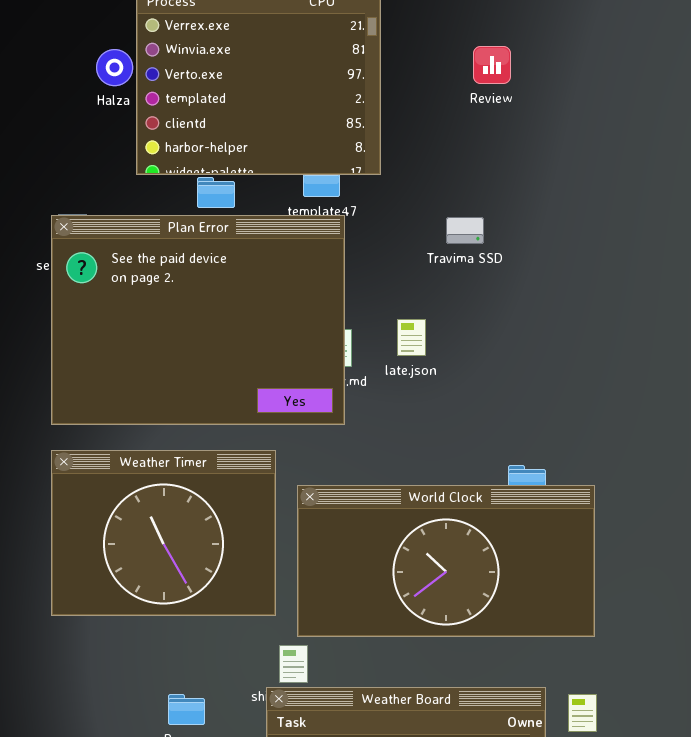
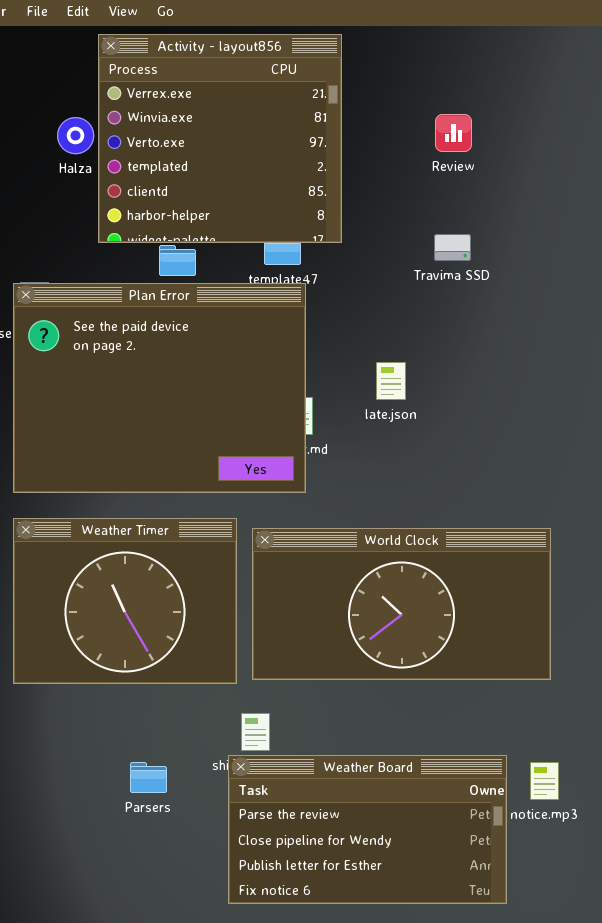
Travima SSD: [446,217,484,244] -> [434,234,471,261], moved
late.json: [397,319,426,356] -> [376,362,406,400], moved
World Clock: [297,485,595,637] -> [252,528,551,680], moved

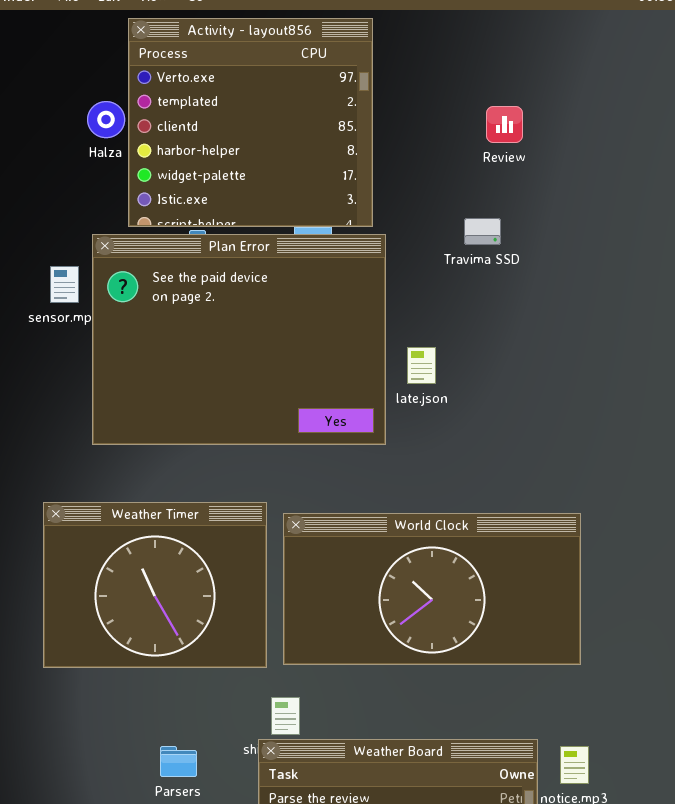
Activity - layout856: [98,34,342,243] -> [128,18,373,227], scrolled down 2 rows
Review: [435,114,472,152] -> [486,106,523,143], moved
Plan Error: [13,283,306,493] -> [92,234,386,445], moved

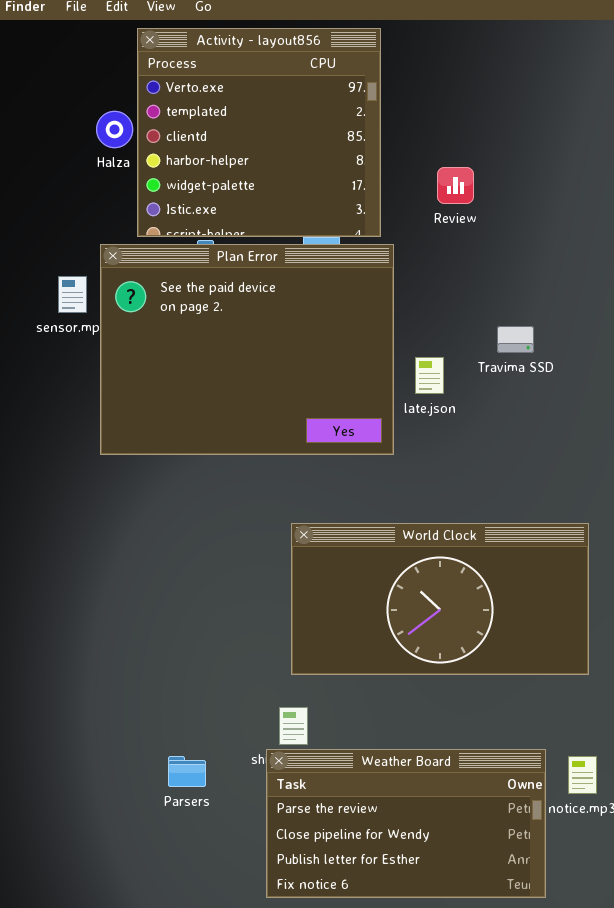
Review: [486,106,523,143] -> [437,167,474,204], moved
Travima SSD: [464,218,501,245] -> [497,326,534,353], moved
Weather Timer: [43,502,267,668] -> none, closed

